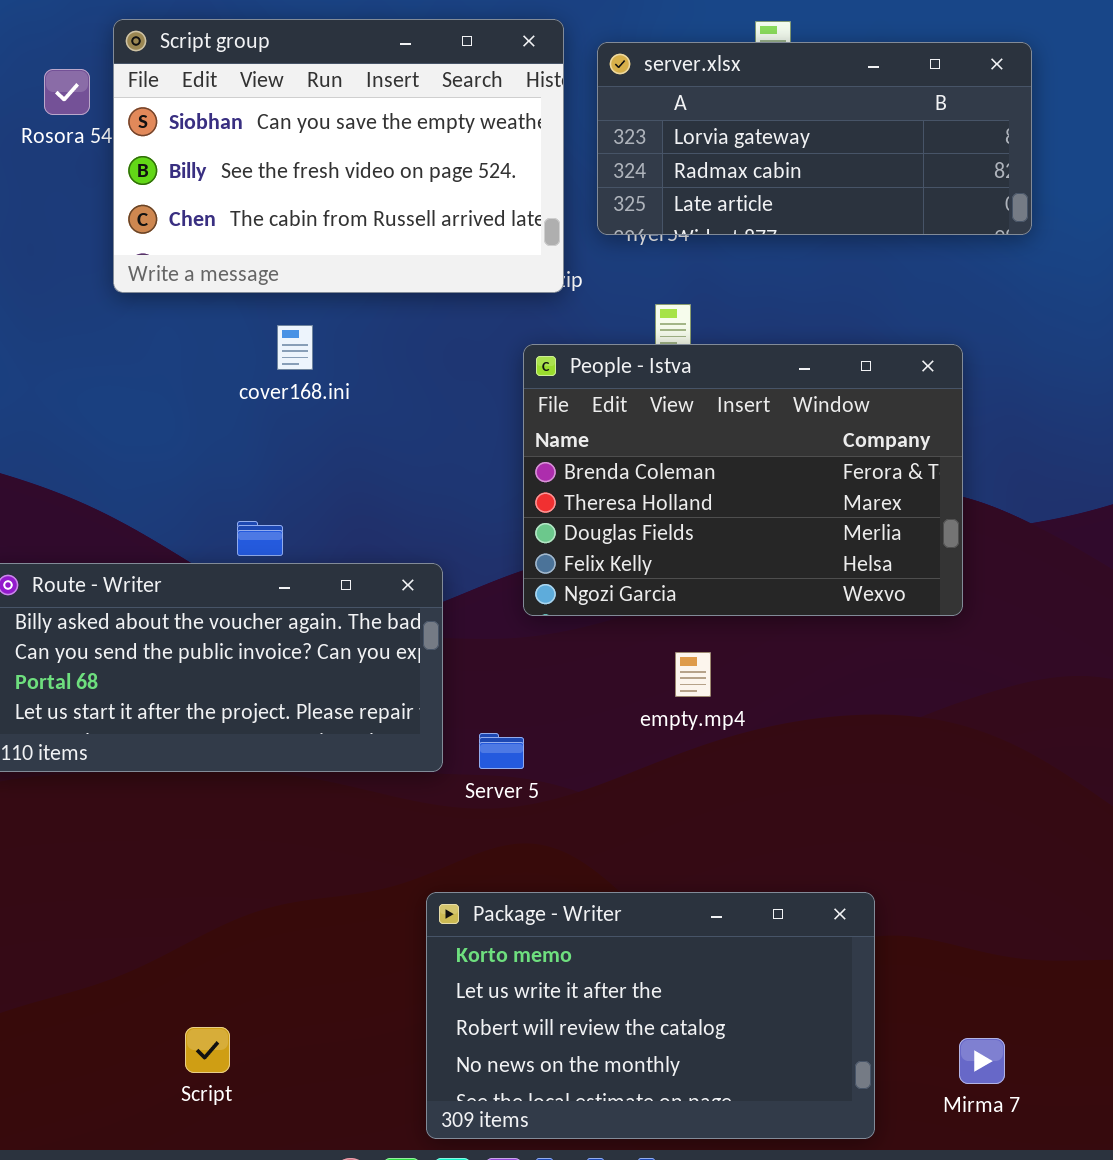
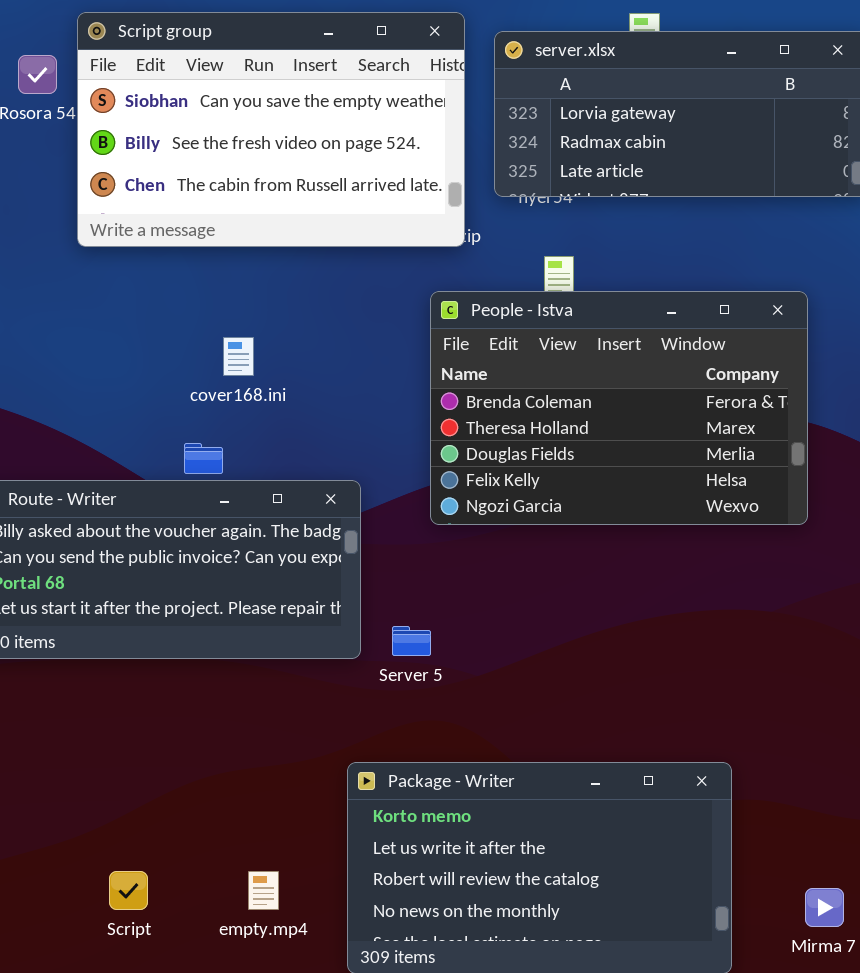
cover168.ini: [277,325,313,370] -> [223,337,254,376], moved
empty.mp4: [675,652,711,697] -> [248,871,279,910], moved
Script: [185,1027,230,1073] -> [109,871,148,910], moved

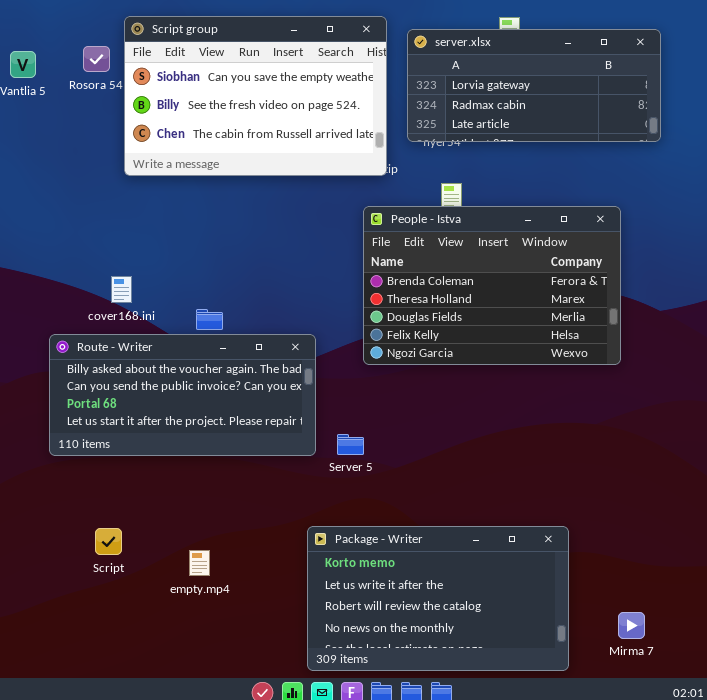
cover168.ini: [223,337,254,376] -> [111,276,132,303], moved
Script: [109,871,148,910] -> [95,528,122,555], moved
empty.mp4: [248,871,279,910] -> [189,550,210,576], moved

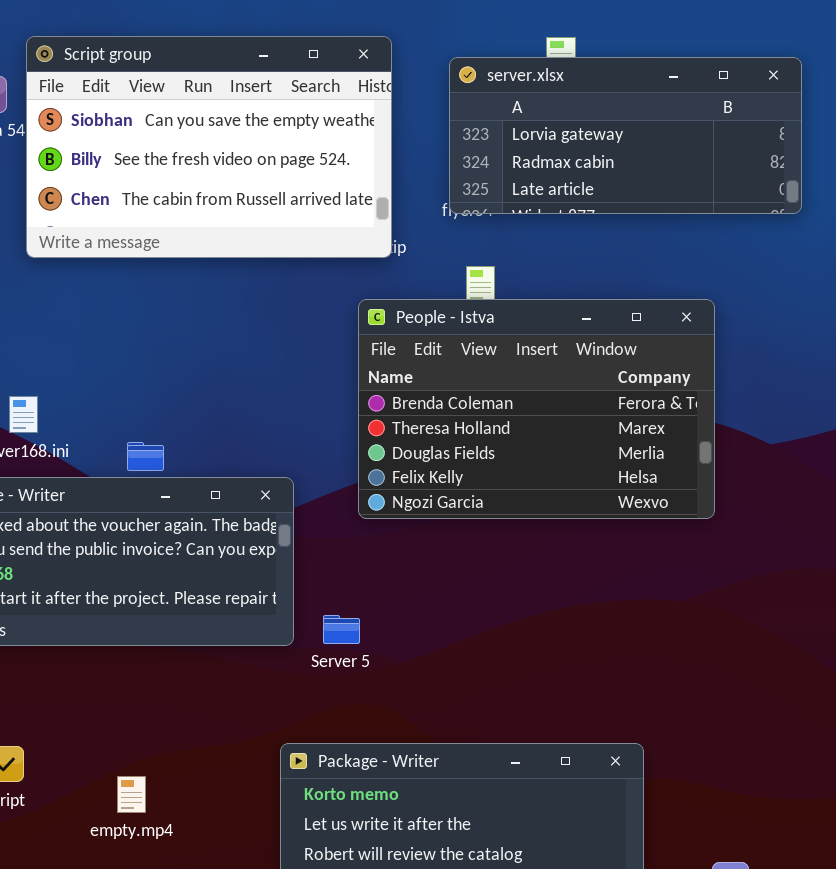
server.xlsx: [407,29,661,142] -> [449,57,802,214], moved

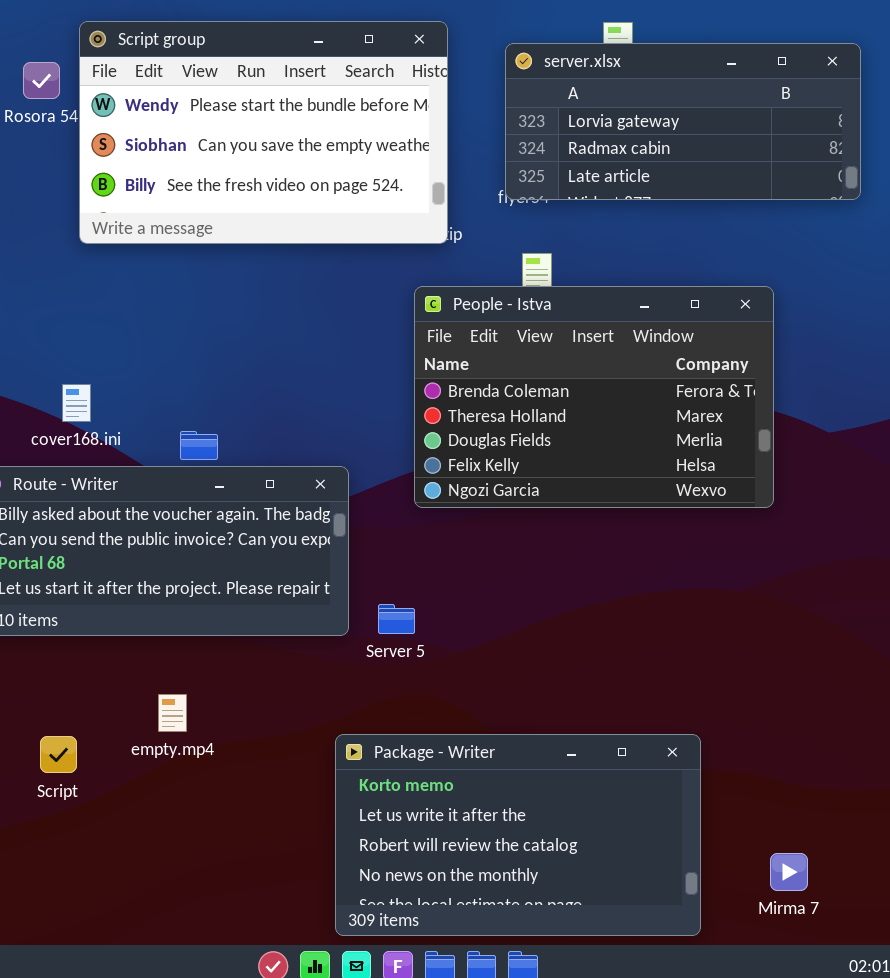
Script group: [26,36,392,258] -> [79,21,448,244], scrolled up 1 row
empty.mp4: [117,776,146,813] -> [158,694,187,732], moved

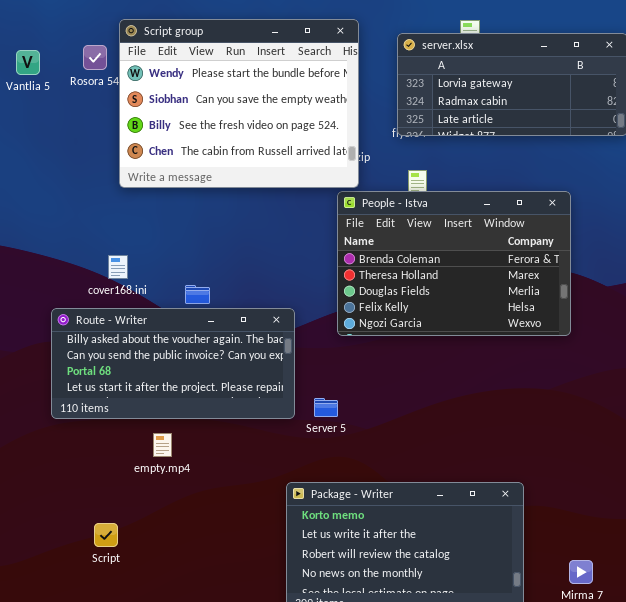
Script group: [79,21,448,244] -> [119,19,359,188], resized
empty.mp4: [158,694,187,732] -> [153,433,172,457], moved
Script: [40,736,77,773] -> [94,523,118,547], moved

